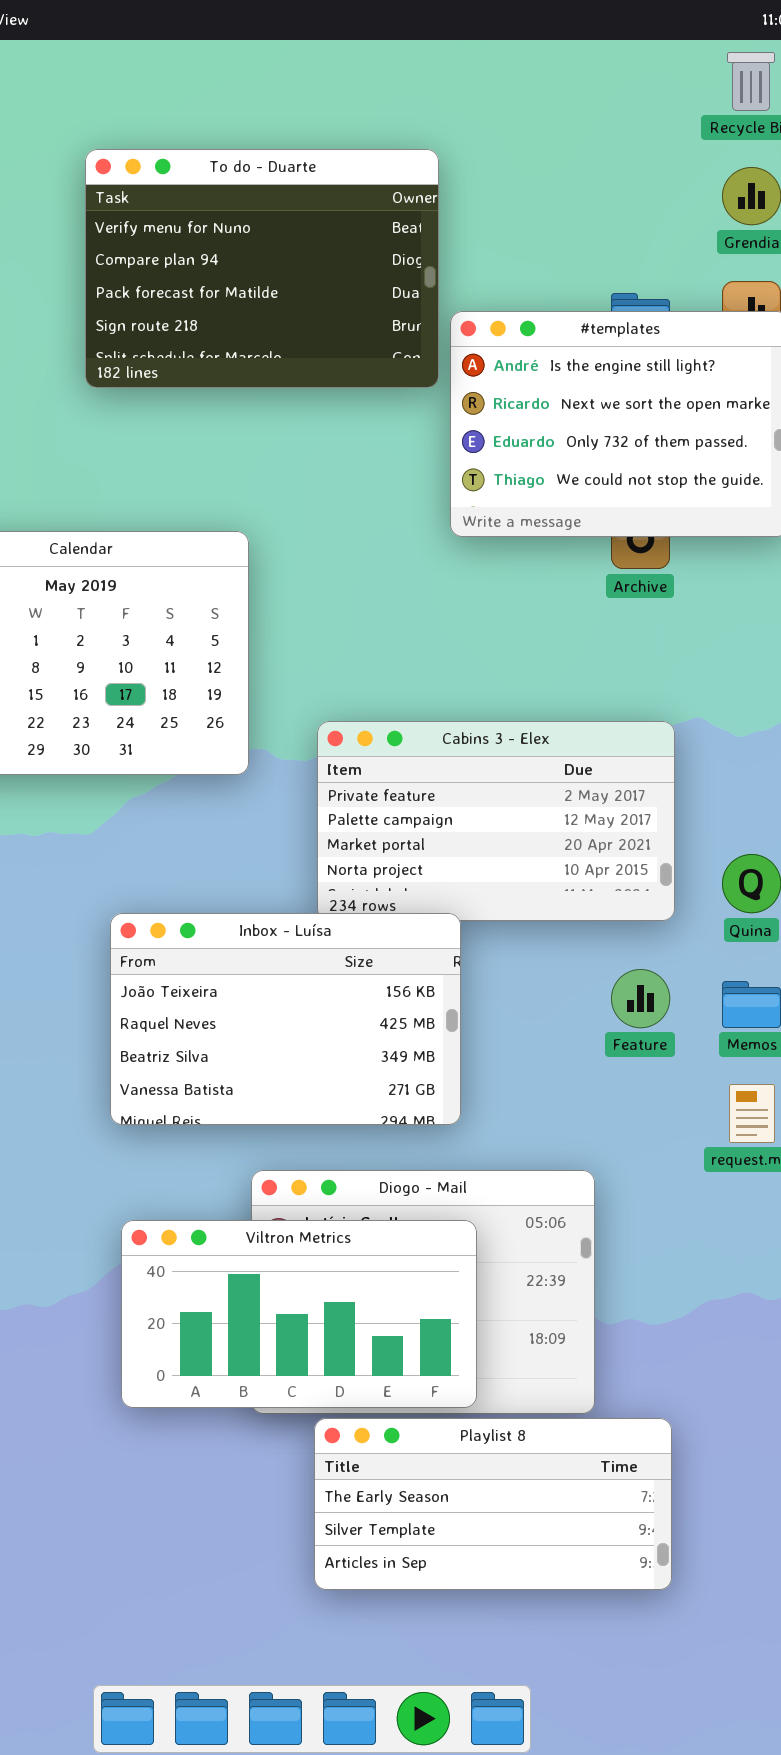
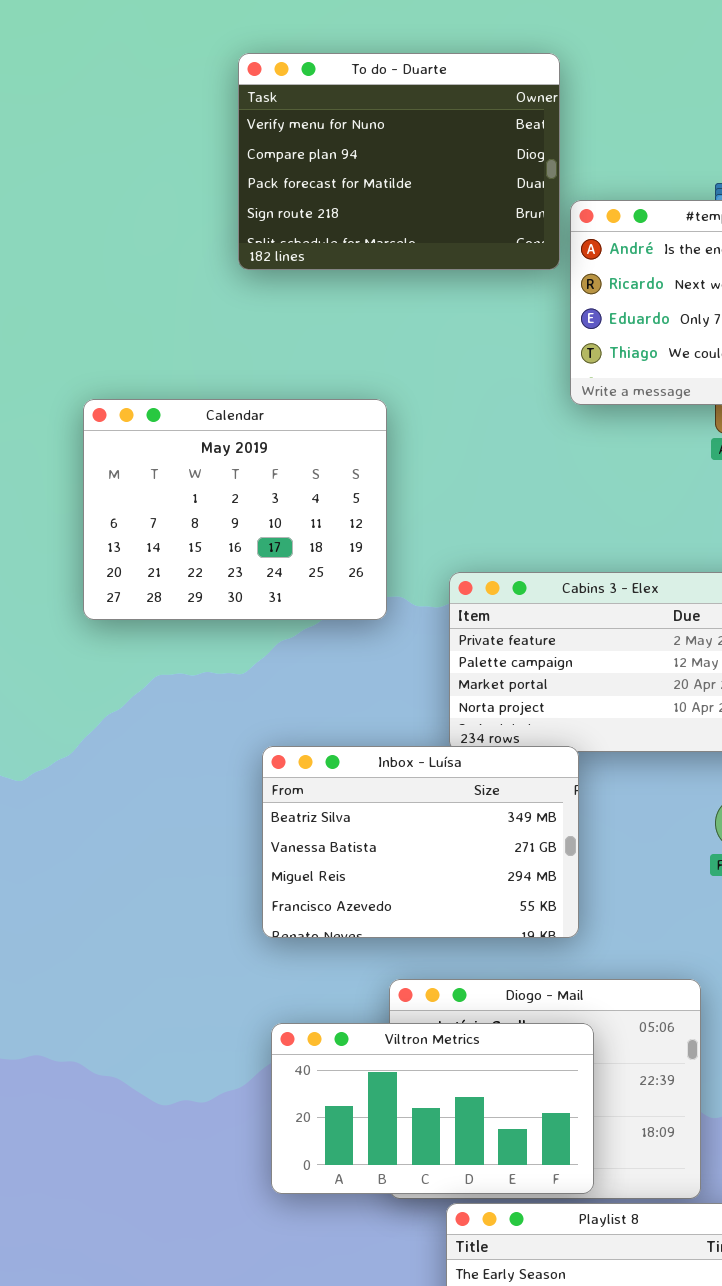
Inbox - Luísa: [110,913,461,1125] -> [262,746,579,938], scrolled down 2 rows

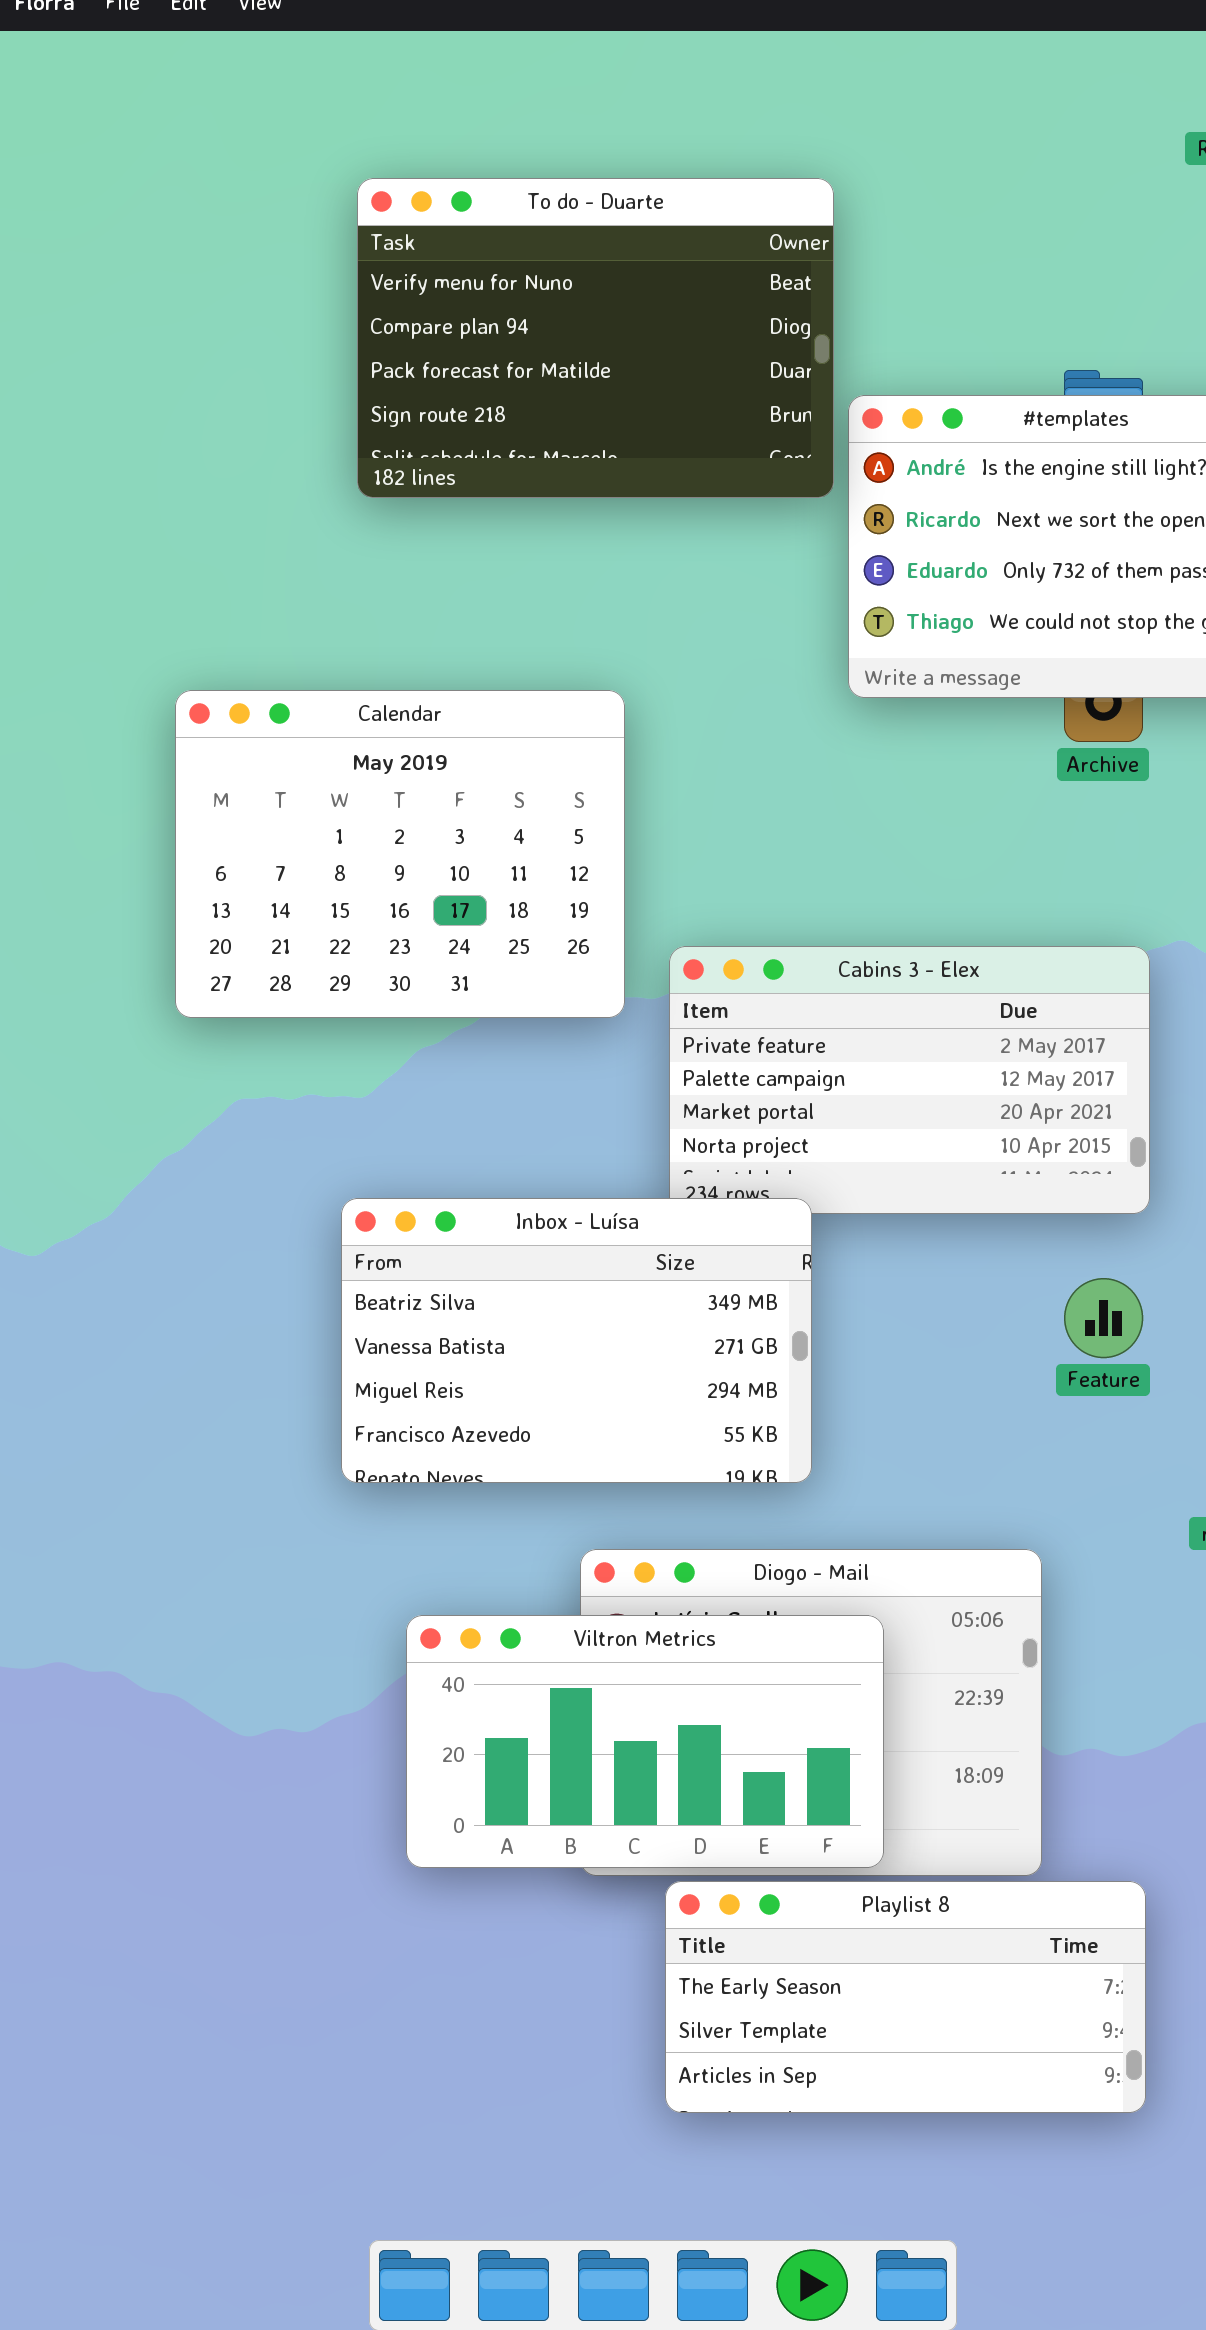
Calendar: [83,399,387,620] -> [175,690,625,1018], moved
Inbox - Luísa: [262,746,579,938] -> [341,1198,812,1483], moved

